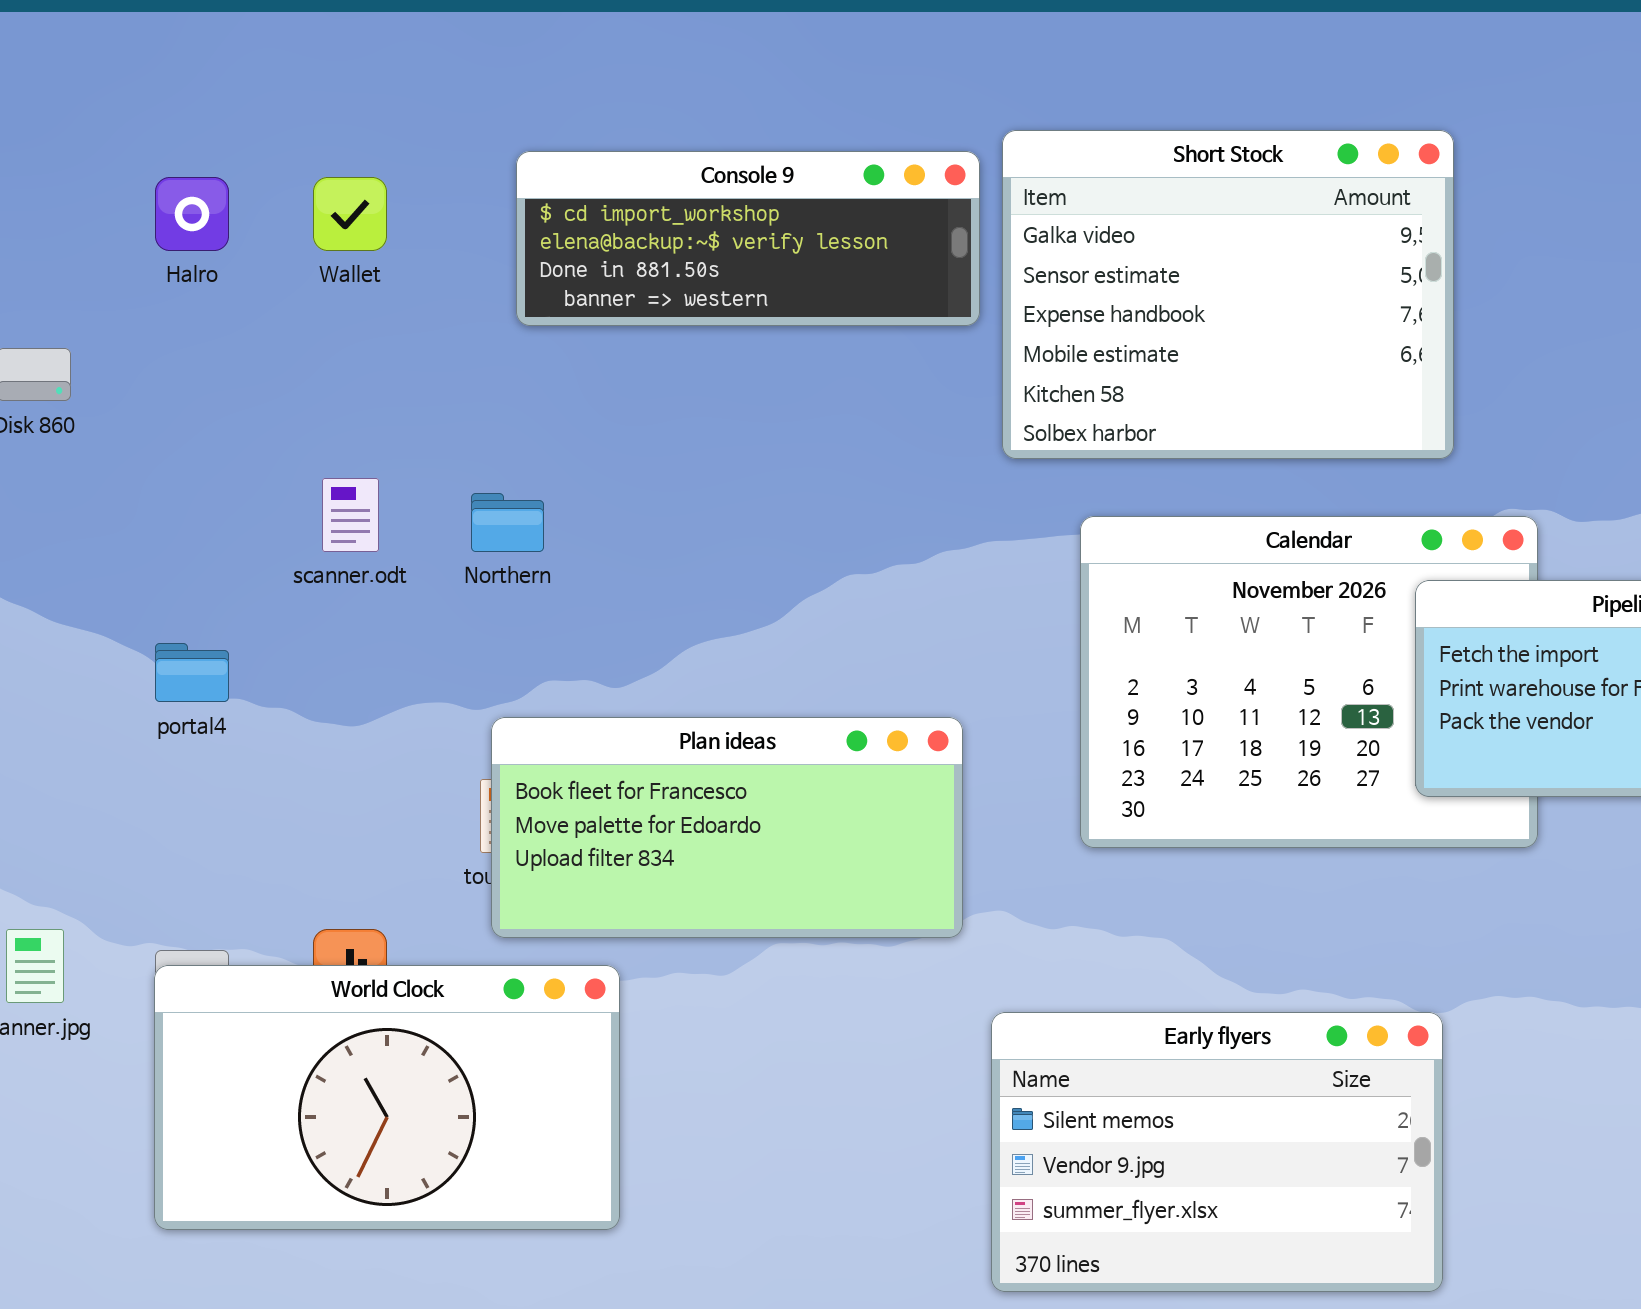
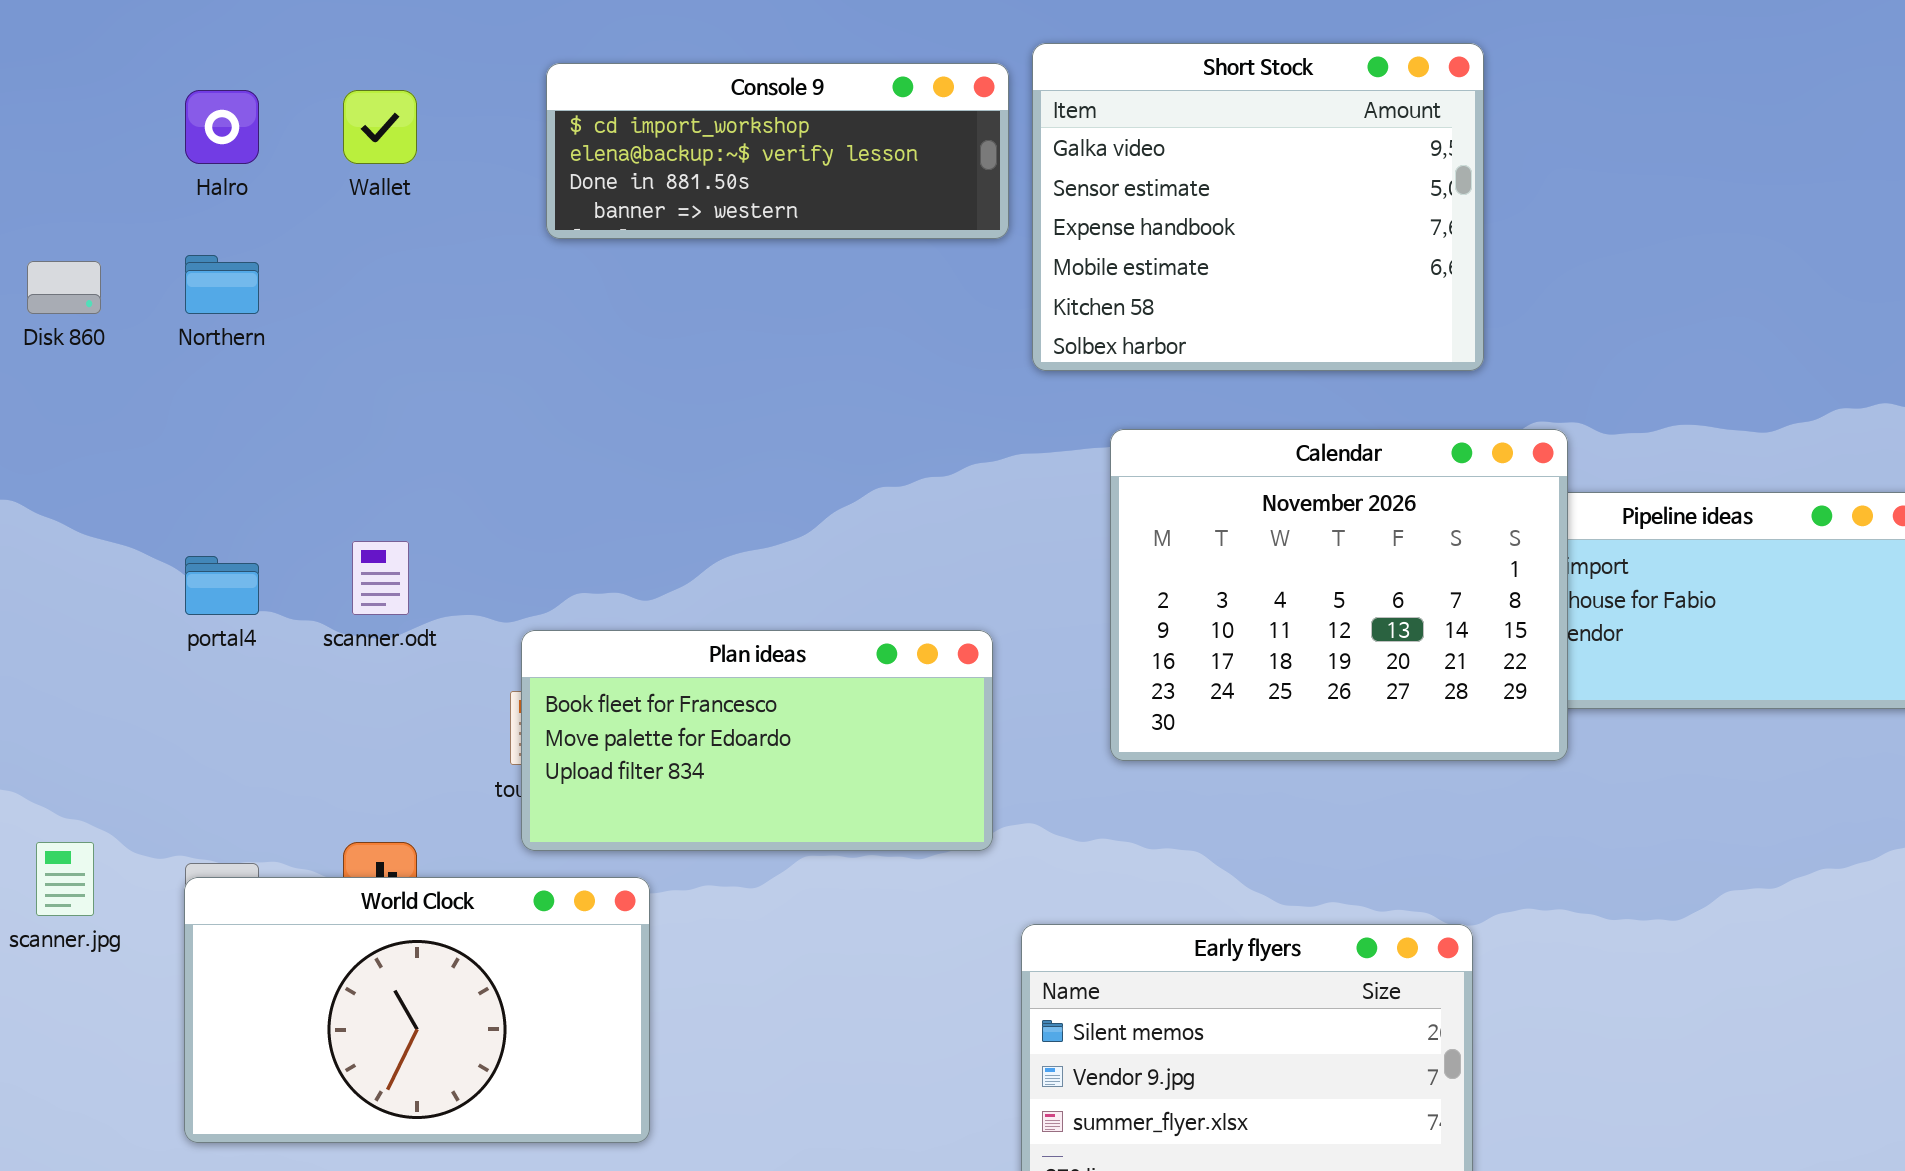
scanner.odt: [322,478,379,552] -> [352,541,409,615], moved
Northern: [471,493,544,552] -> [185,255,259,314], moved
Calendar: [1080,516,1538,848] -> [1110,429,1568,761], raised

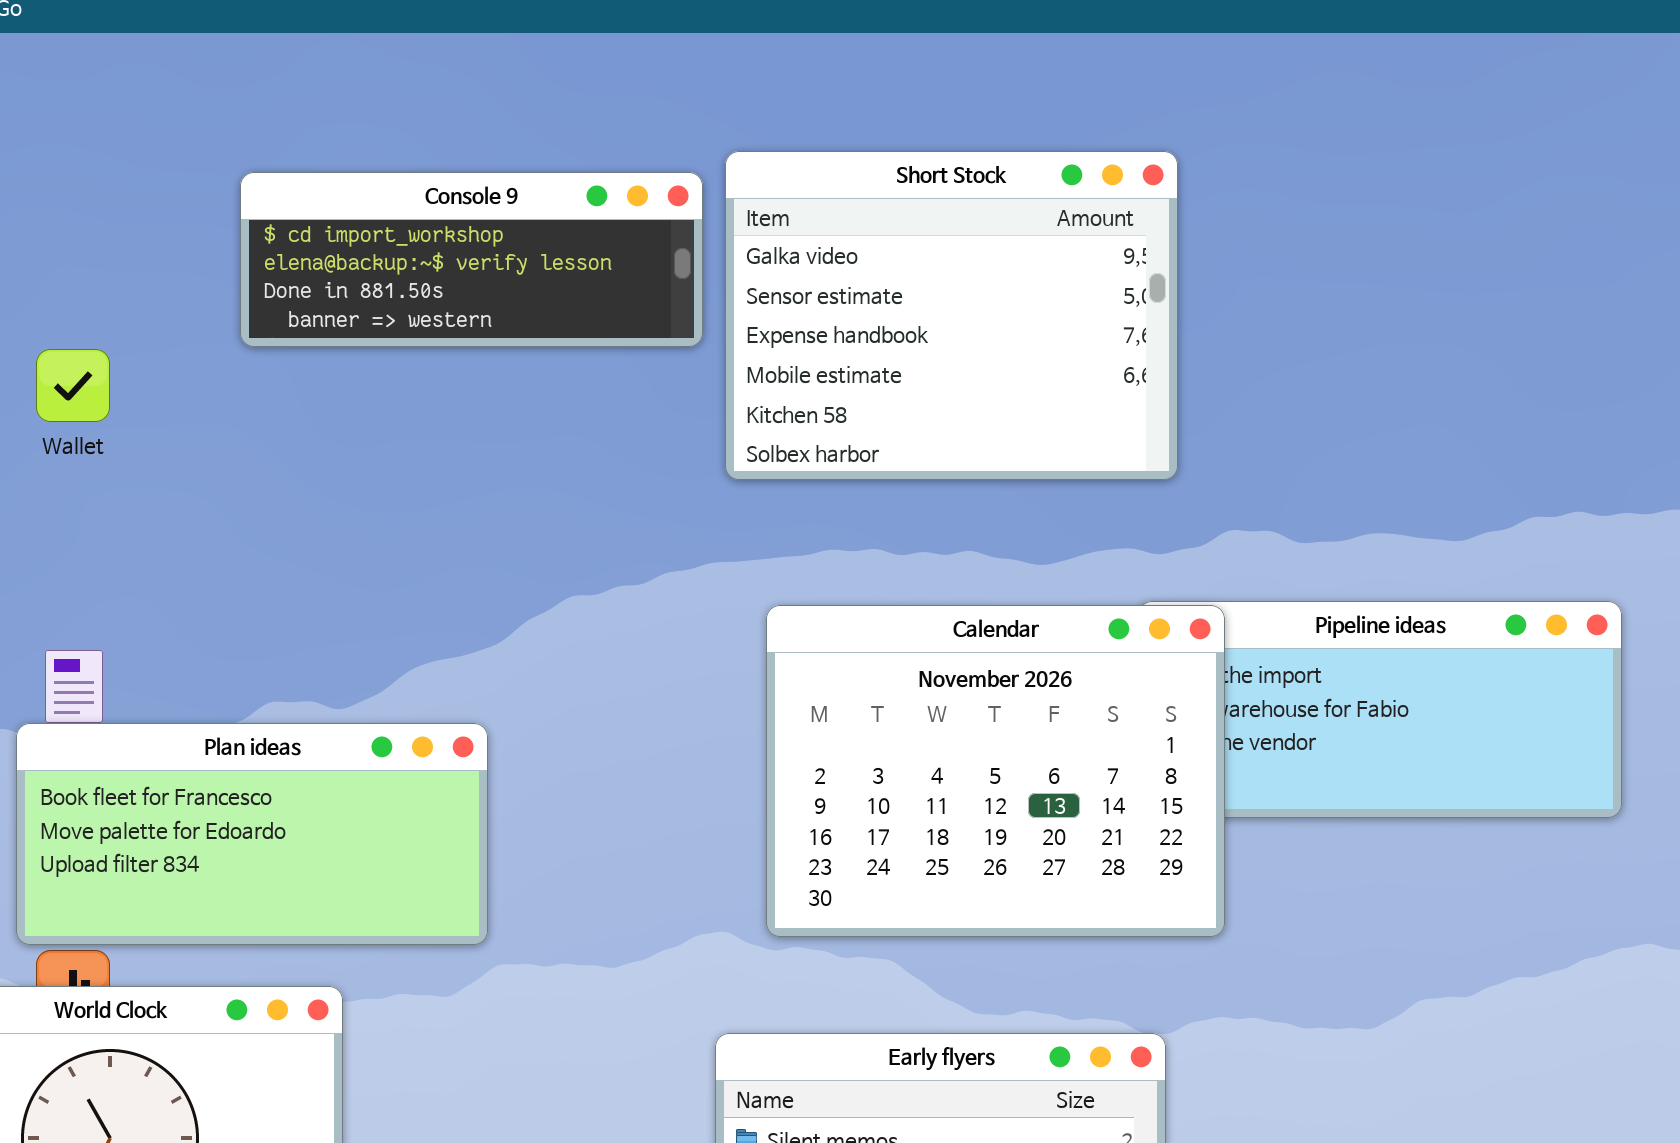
Wallet: [343,90,417,164] -> [36,349,110,422], moved
Calendar: [1110,429,1568,761] -> [766,605,1225,937], moved
Plan ideas: [521,630,993,851] -> [16,723,488,945], moved

